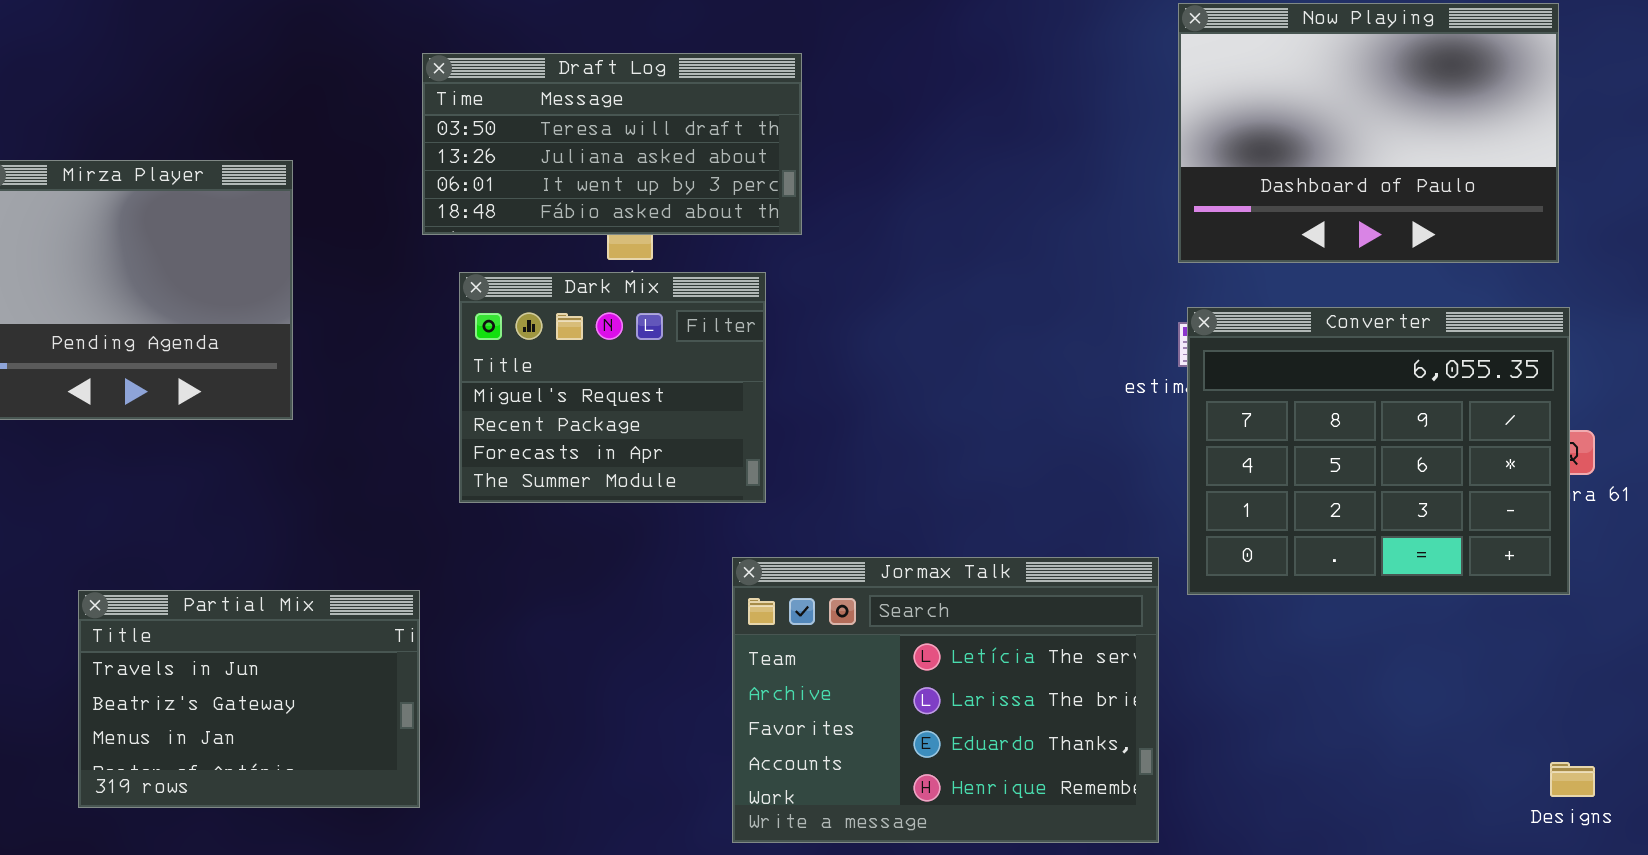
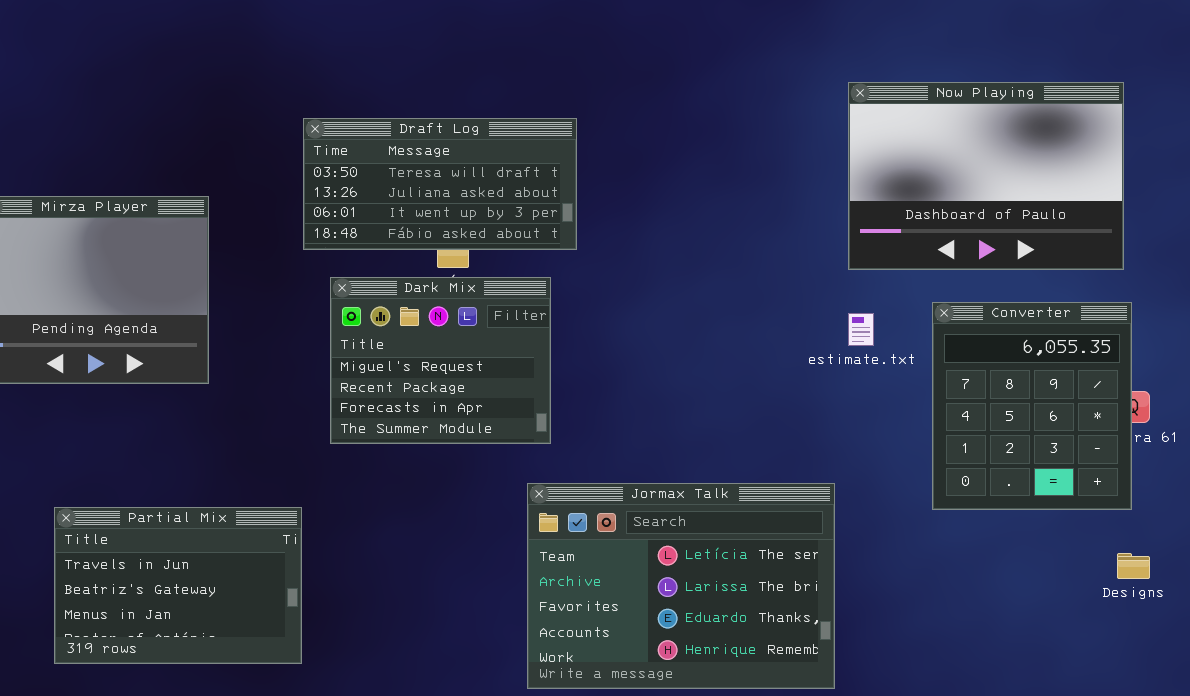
Converter: [1187,307,1570,595] -> [932,302,1132,510], resized
Designs: [1550,762,1595,797] -> [1117,553,1150,579], moved

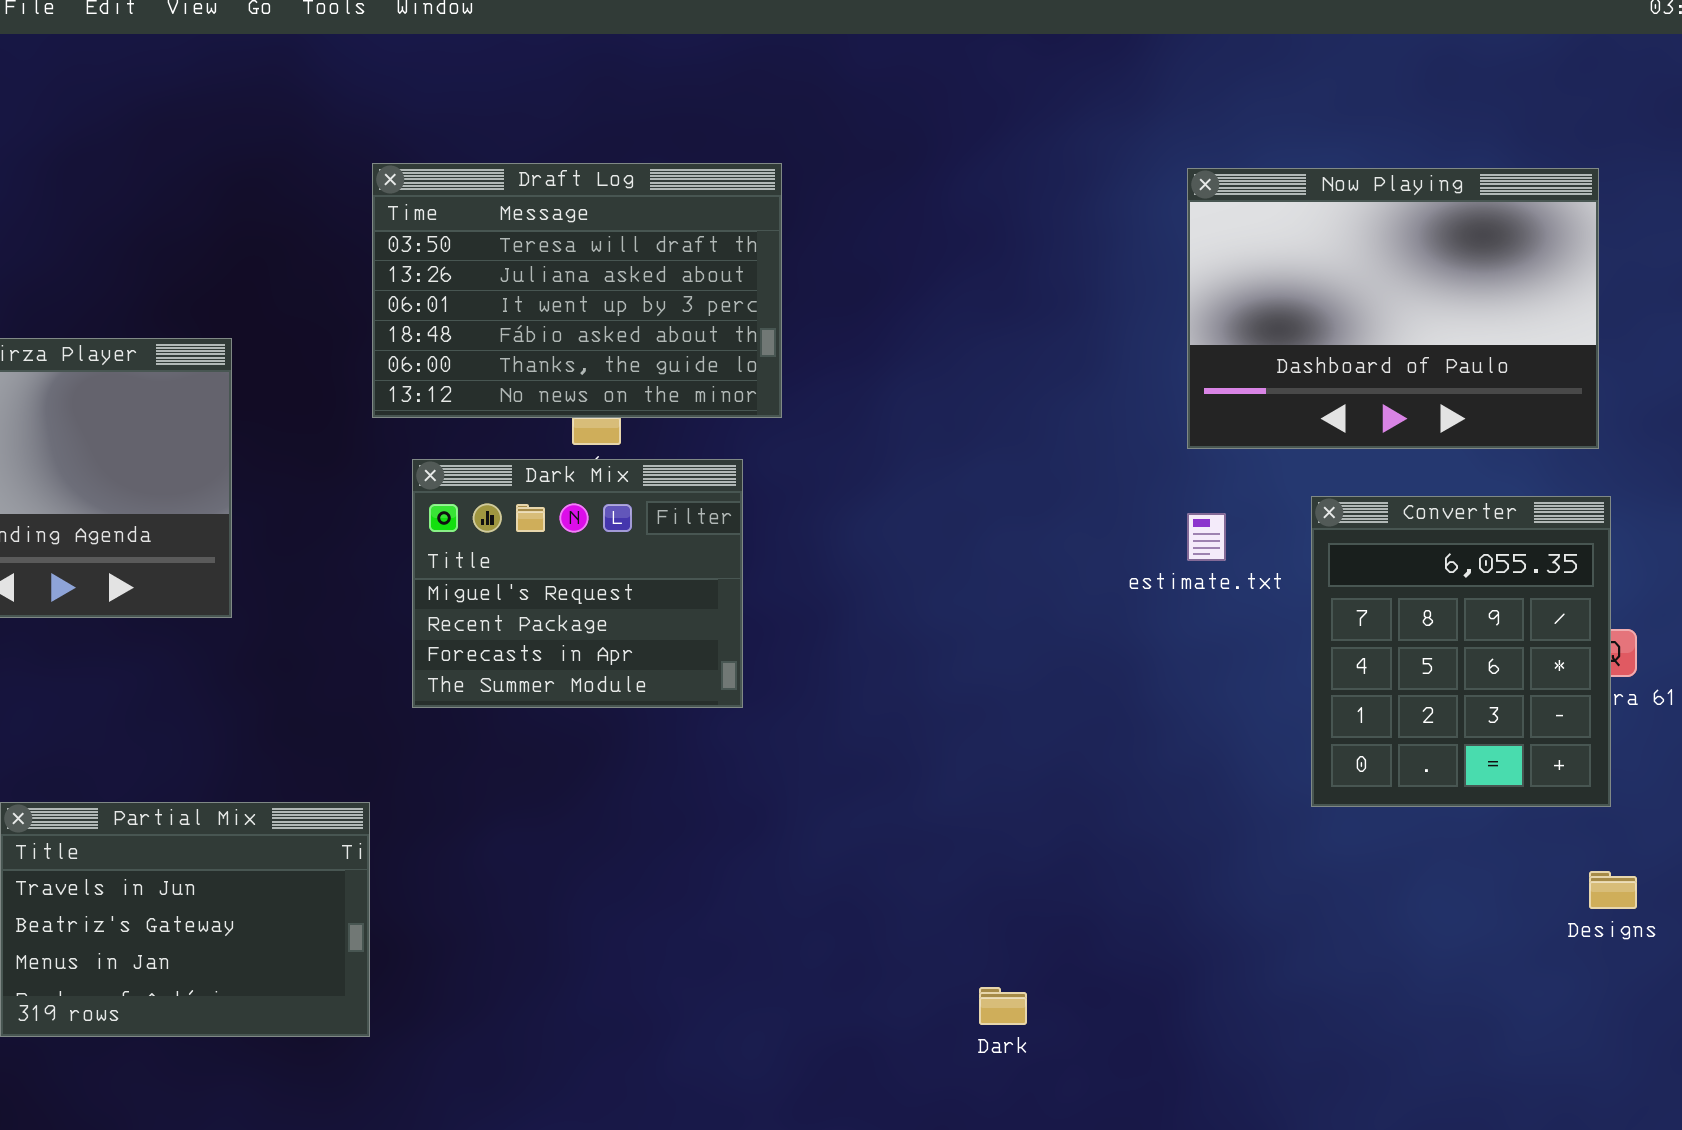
Draft Log: [303,118,577,250] -> [372,163,782,418], resized
Jormax Talk: [527,483,835,689] -> none, closed

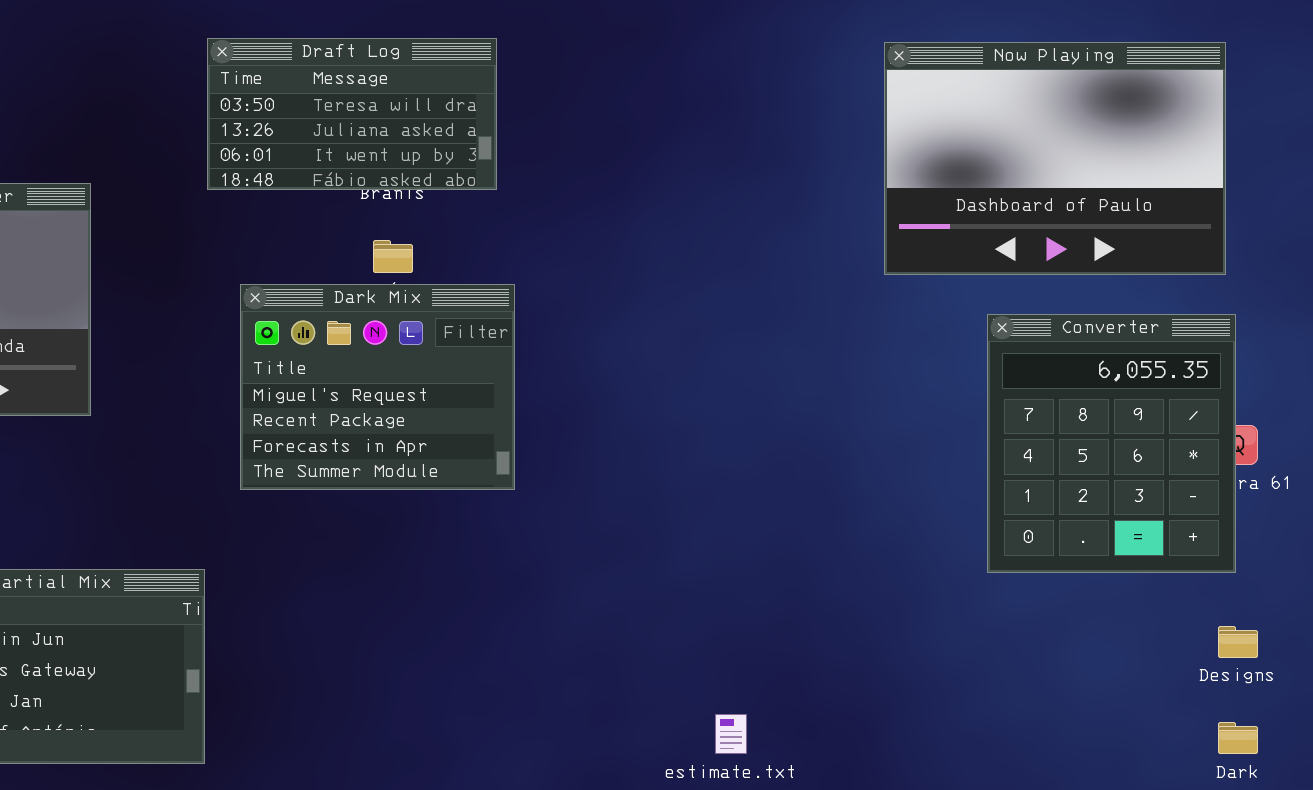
Draft Log: [372,163,782,418] -> [207,38,497,190], resized
estimate.txt: [1187,513,1226,561] -> [715,714,747,754], moved
Dark: [979,987,1027,1025] -> [1218,722,1258,754], moved

